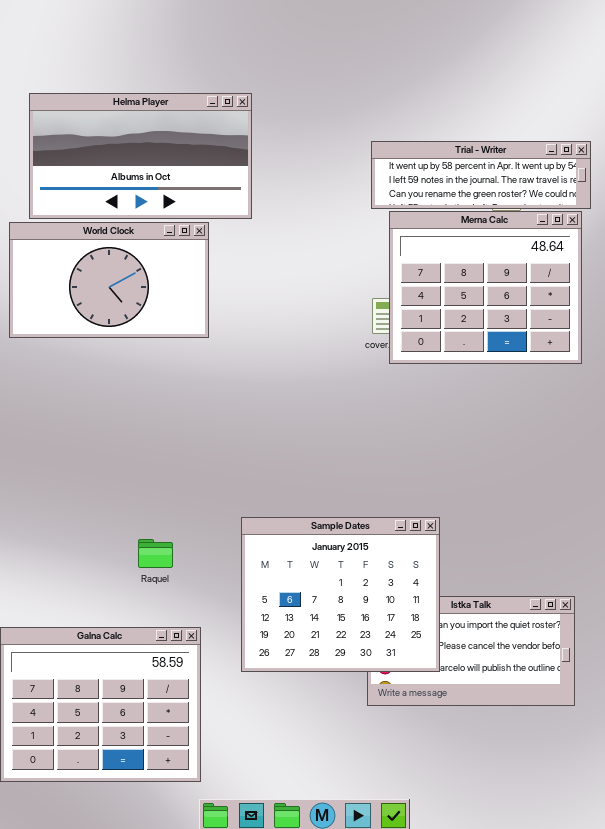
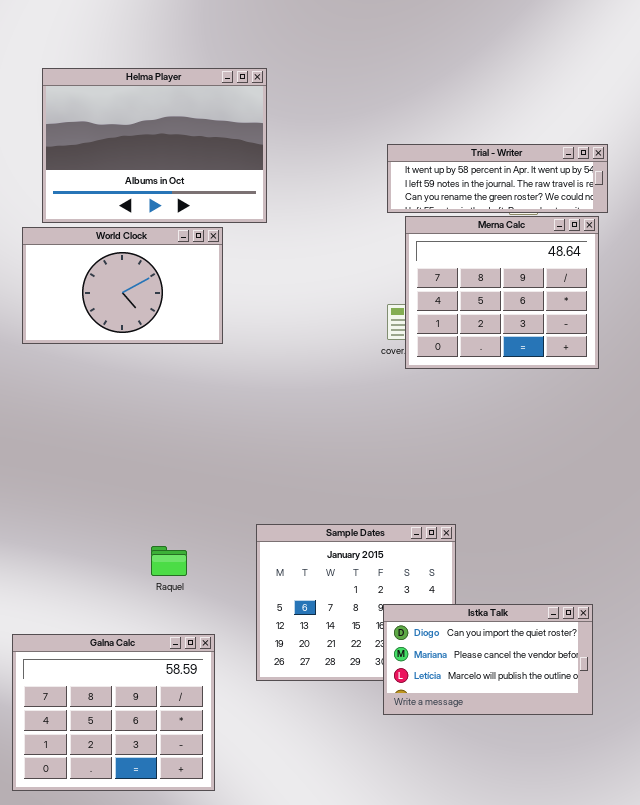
Helma Player: [29,93,252,219] -> [42,68,267,223], resized
Istka Talk: [367,596,575,706] -> [383,604,593,715], raised

